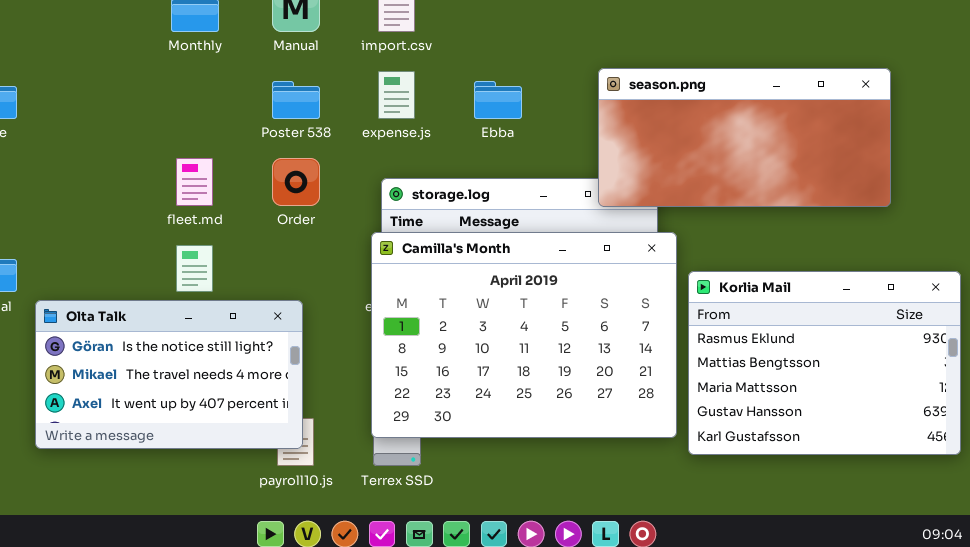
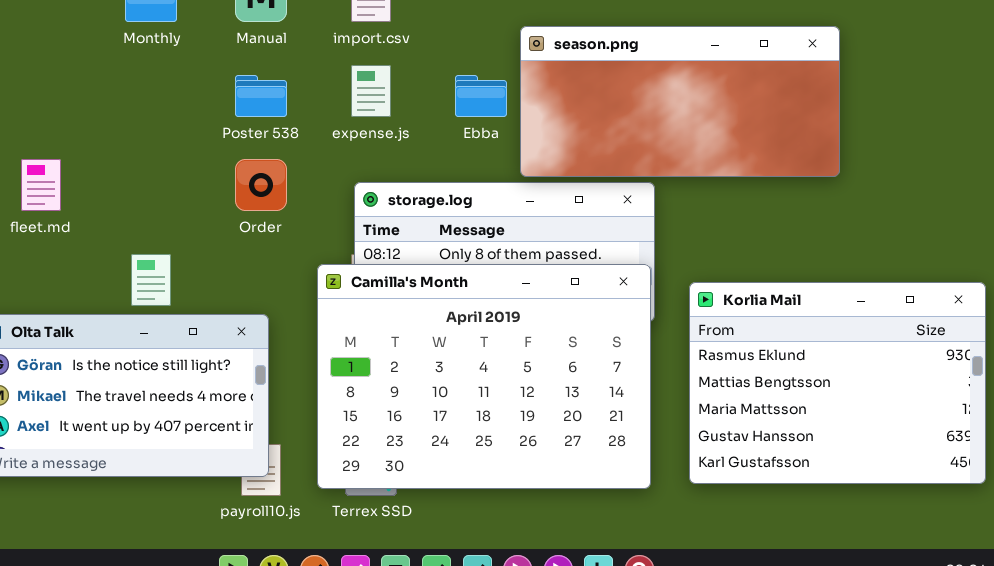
season.png: [598,68,891,207] -> [520,26,840,177], moved
fleet.md: [176,158,213,206] -> [21,159,61,211], moved
Camilla's Month: [371,232,677,438] -> [317,264,651,489], moved

